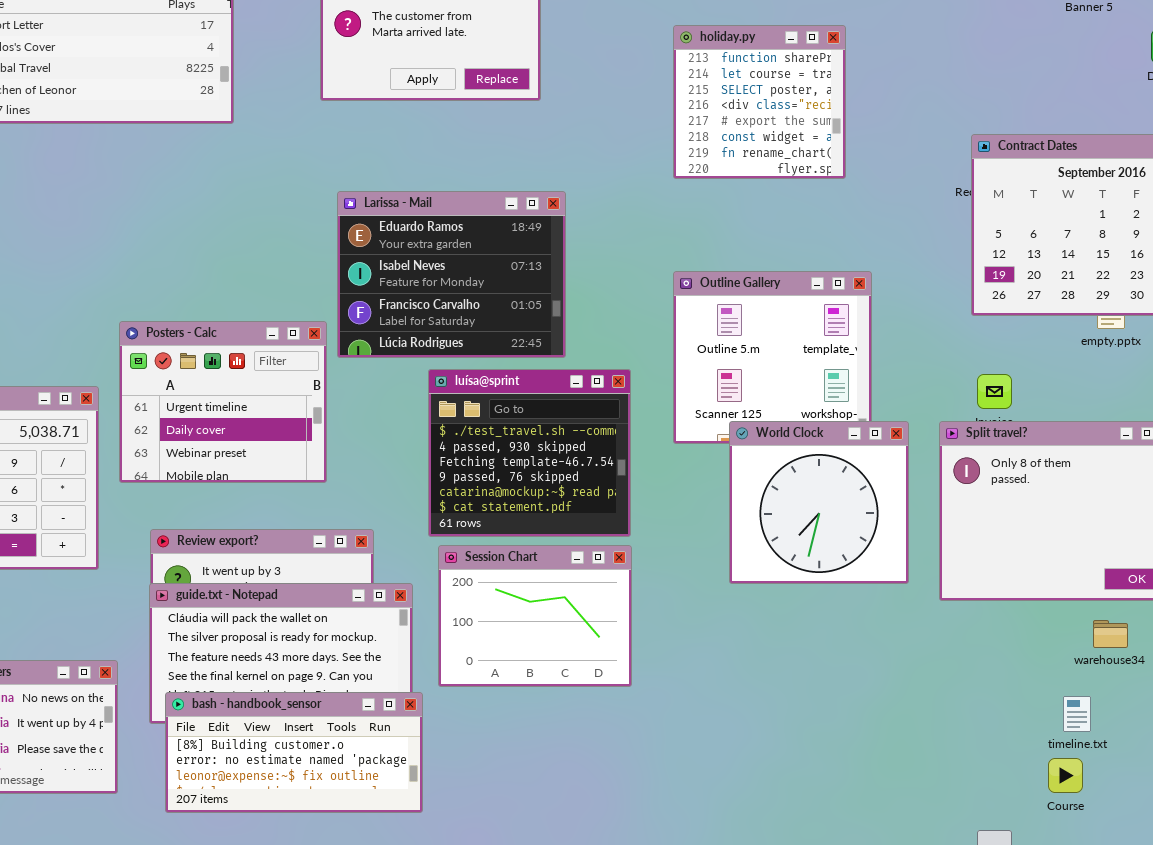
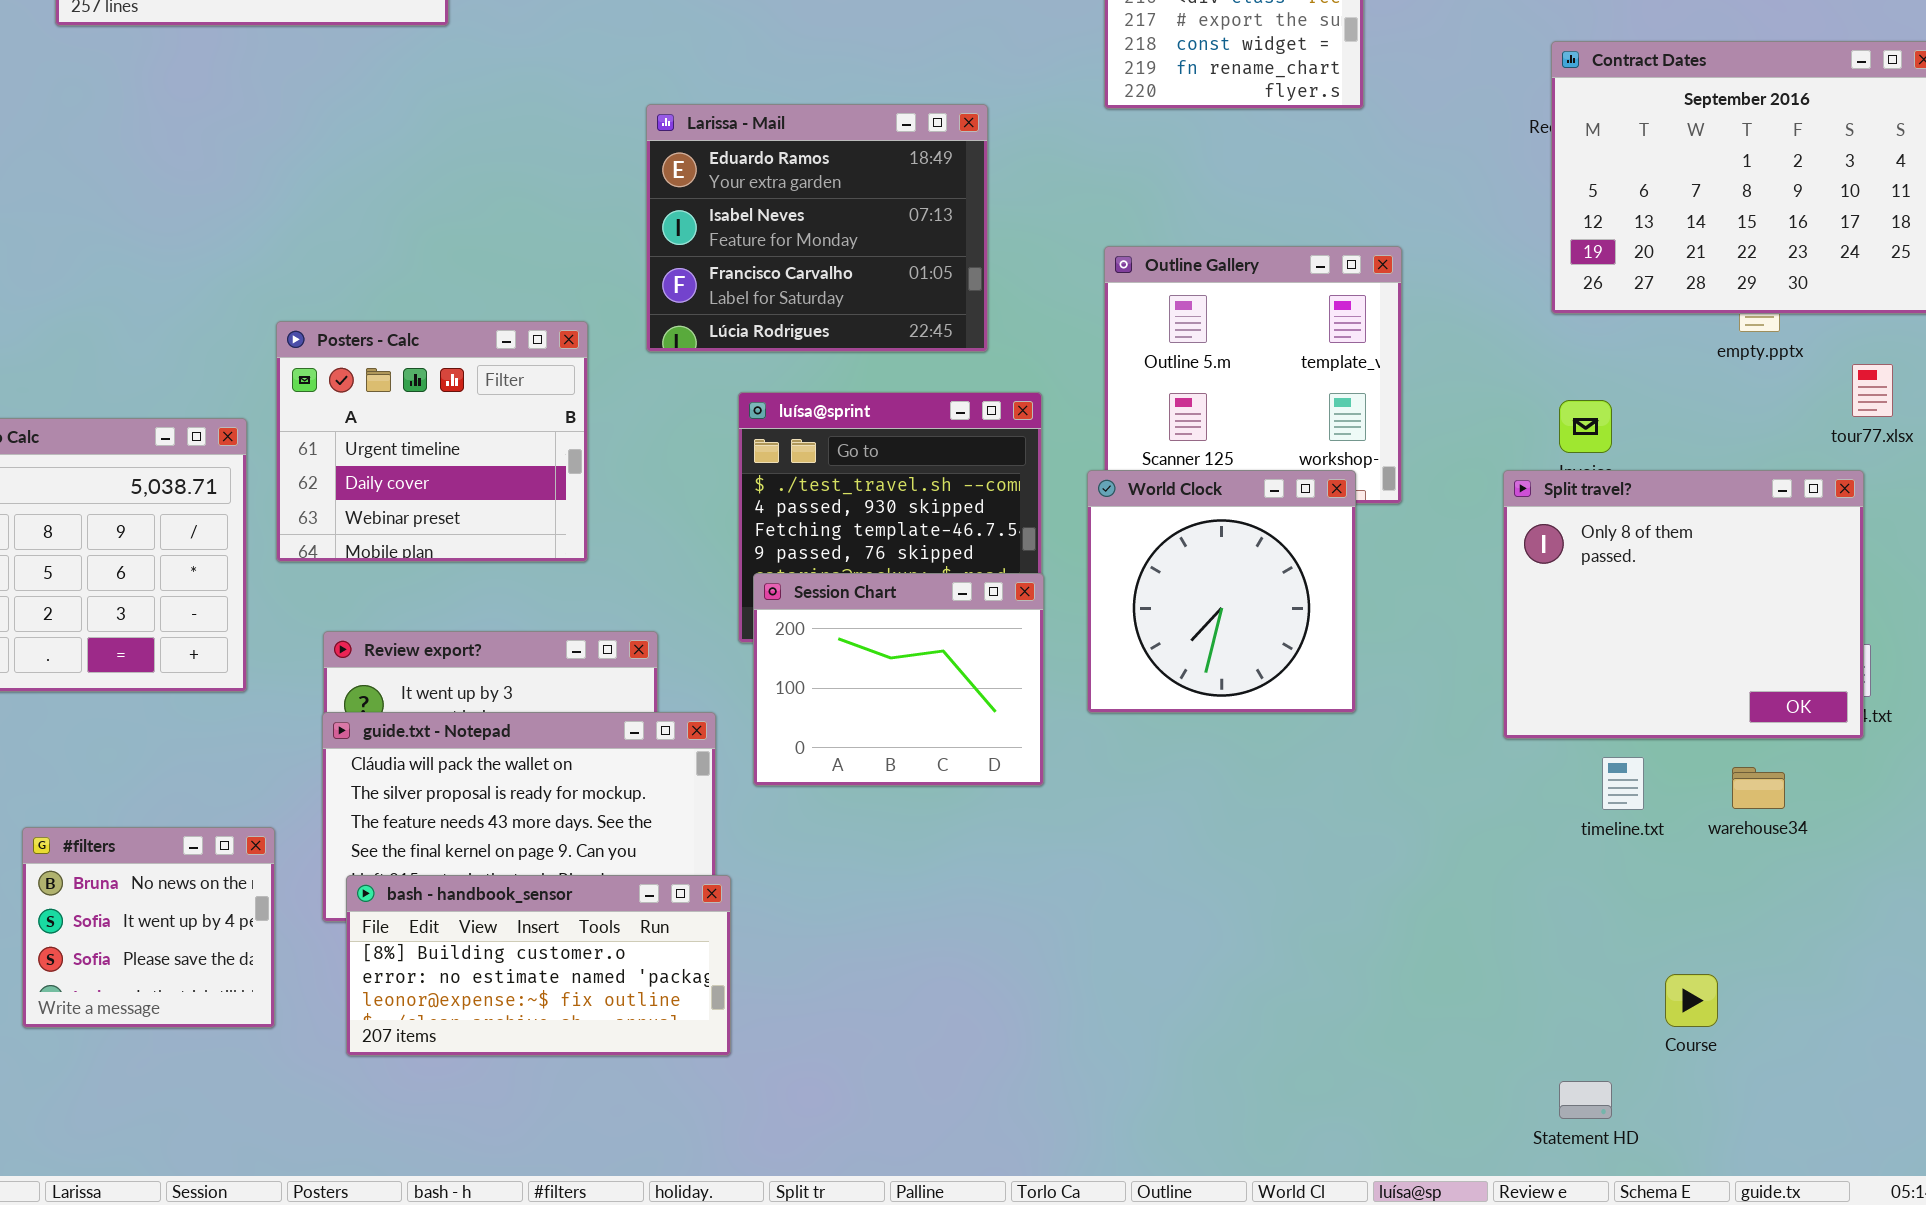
Larissa - Mail: [337,191,566,358] -> [646,104,988,352], moved
World Clock: [729,421,909,584] -> [1087,470,1356,713], moved
Session Chart: [438,545,632,687] -> [753,573,1044,786], moved
timeline.txt: [1063,696,1091,732] -> [1602,757,1644,810], moved

